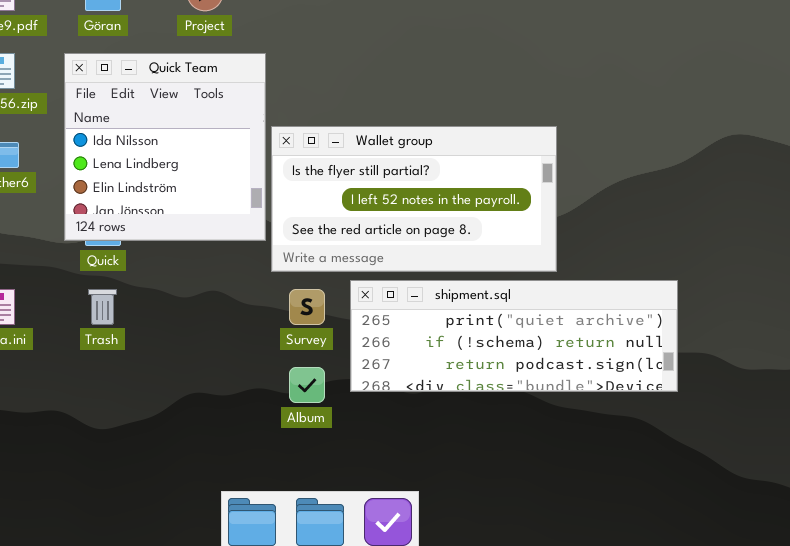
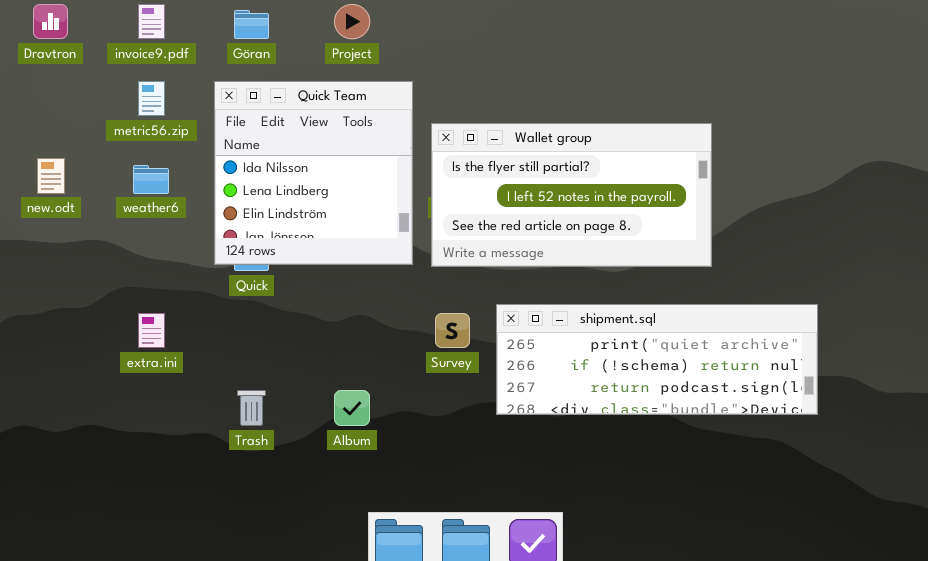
Wallet group: [271,126,557,272] -> [431,123,712,267], moved
Trash: [88,289,117,325] -> [237,390,266,426], moved
Album: [289,367,325,403] -> [334,390,370,426], moved

